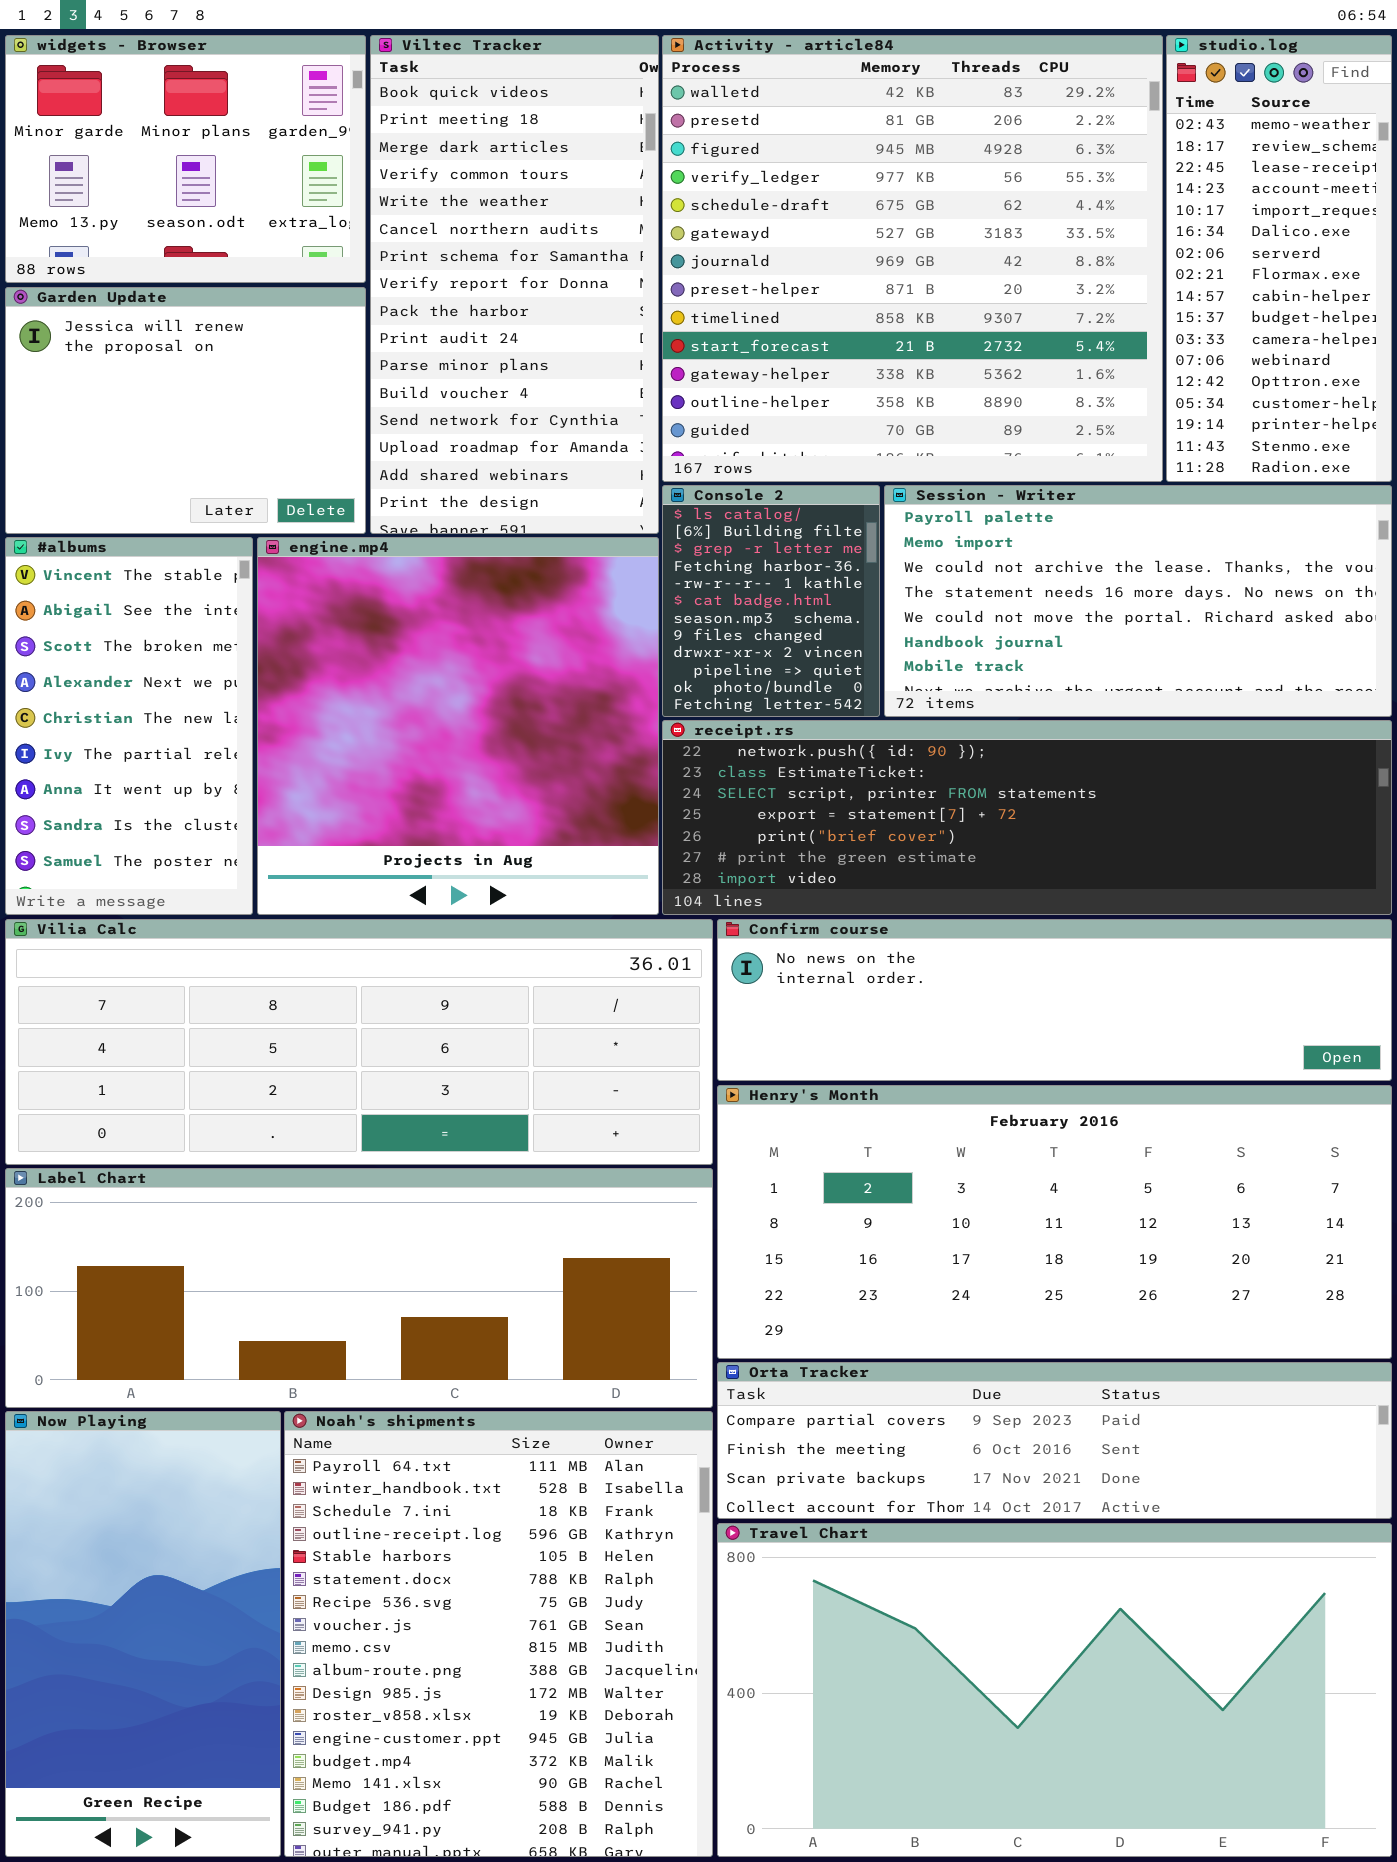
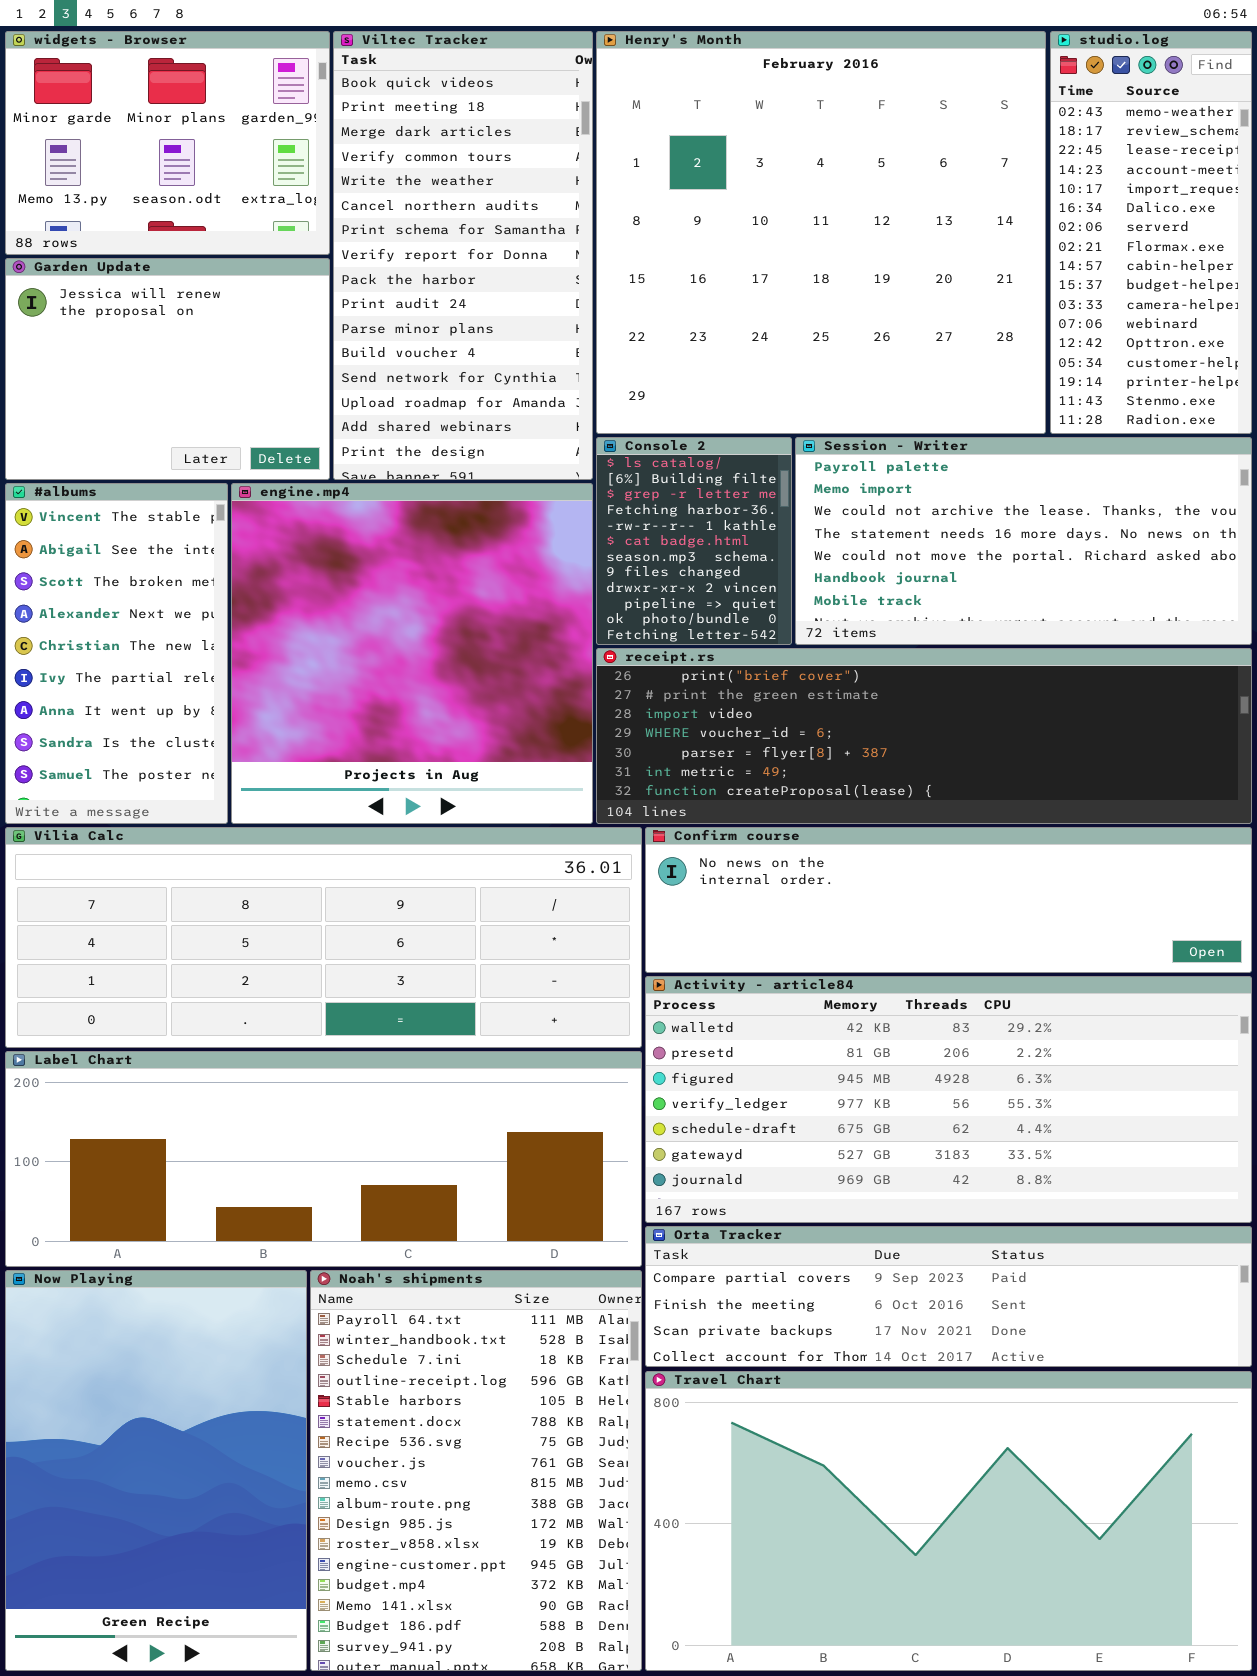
Activity - article84: [662,35,1163,482] -> [645,976,1252,1223], moved, resized
receipt.rs: [662,720,1392,915] -> [596,648,1252,824], scrolled down 4 rows
Henry's Month: [717,1085,1392,1359] -> [596,31,1046,434], moved, resized
Now Playing: [5,1411,281,1857] -> [5,1270,307,1671], resized
Noah's shipments: [284,1411,713,1857] -> [310,1270,642,1671], resized

